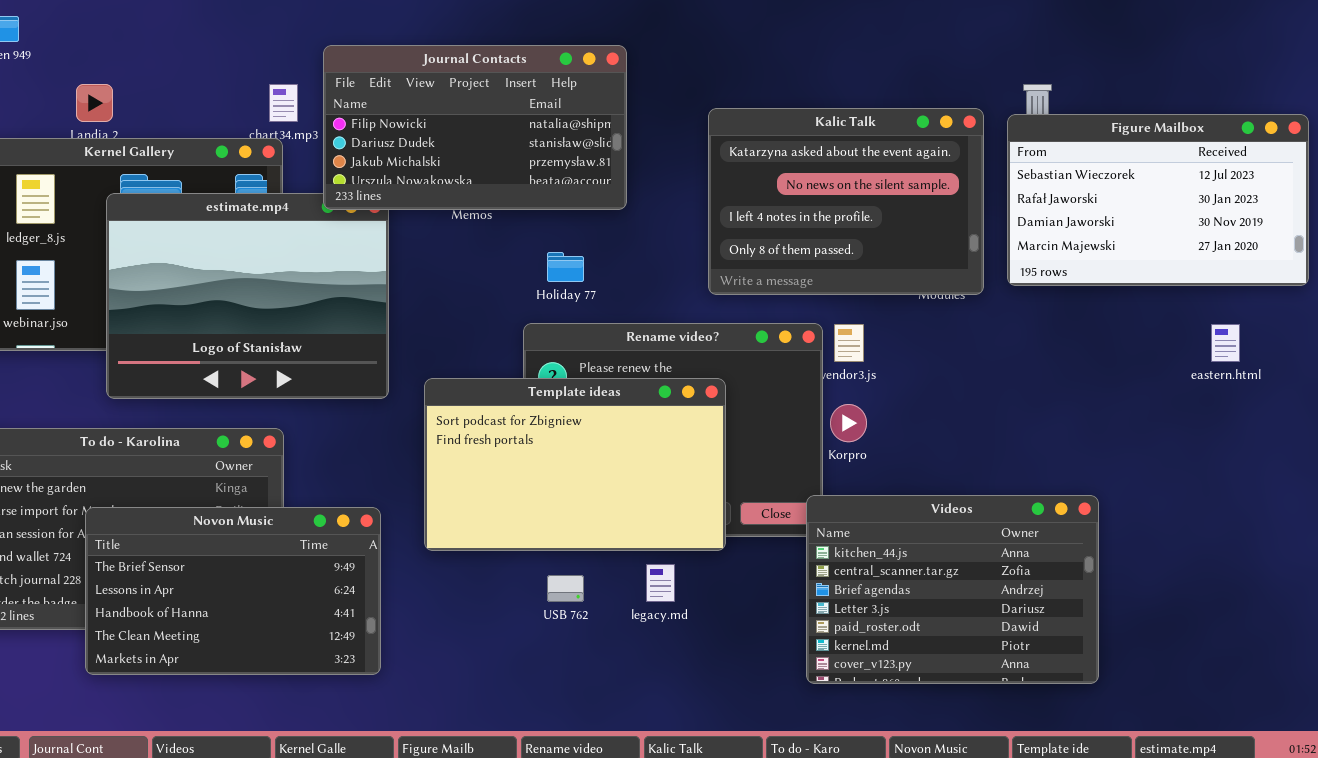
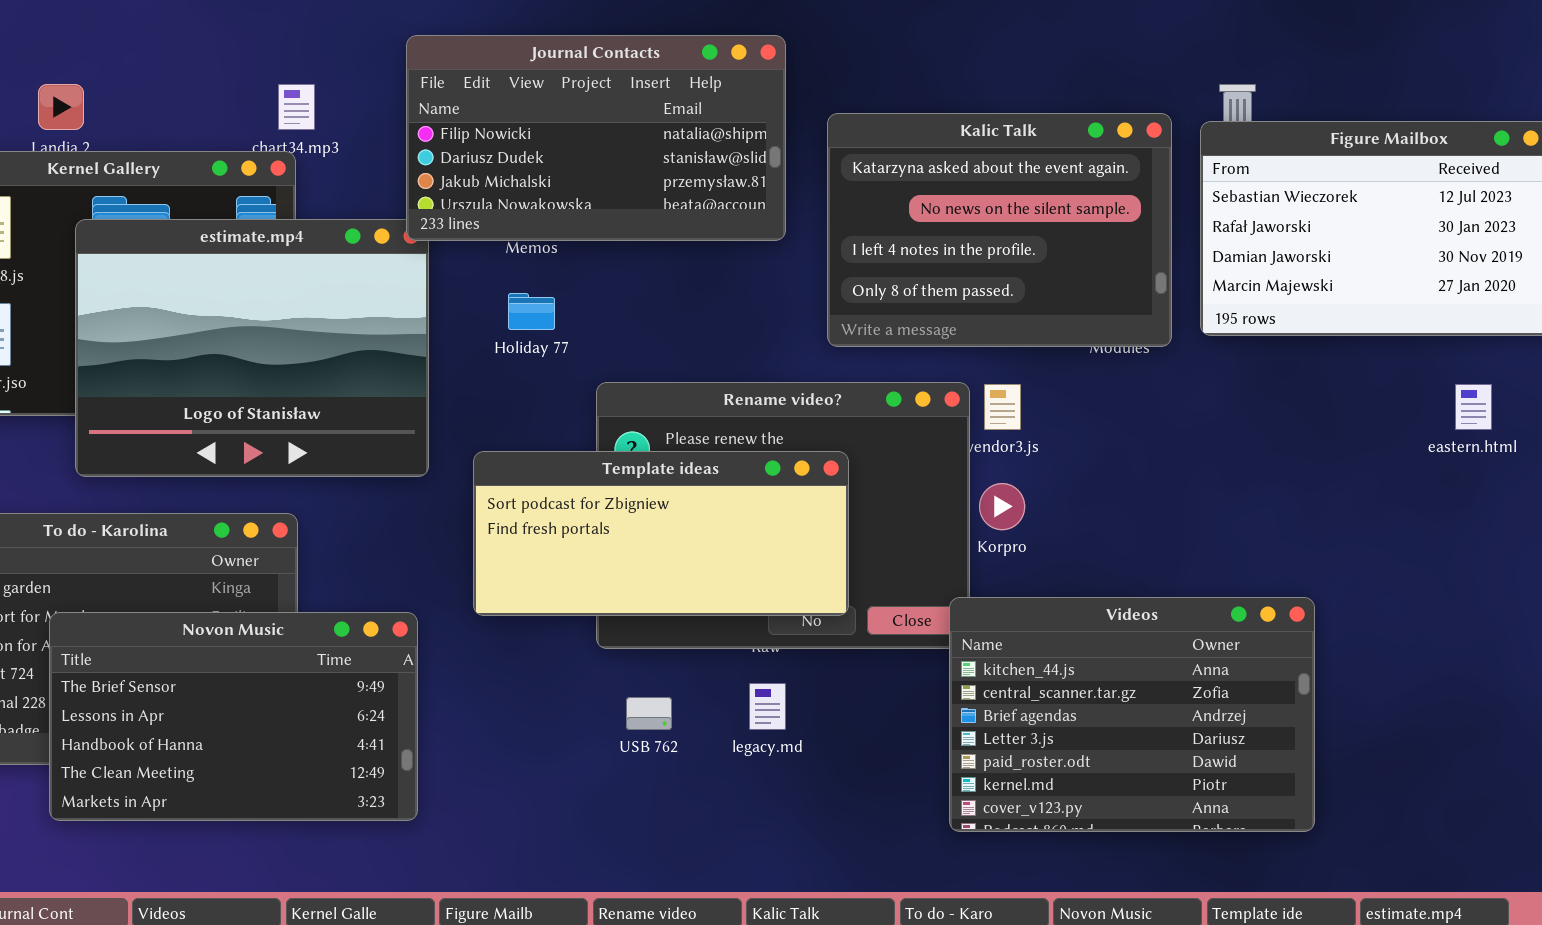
Journal Contacts: [323,45,627,210] -> [406,35,786,241], moved
Holiday 77: [547,252,584,282] -> [508,293,555,330], moved
Template ideas: [424,378,726,551] -> [473,451,849,616], resized

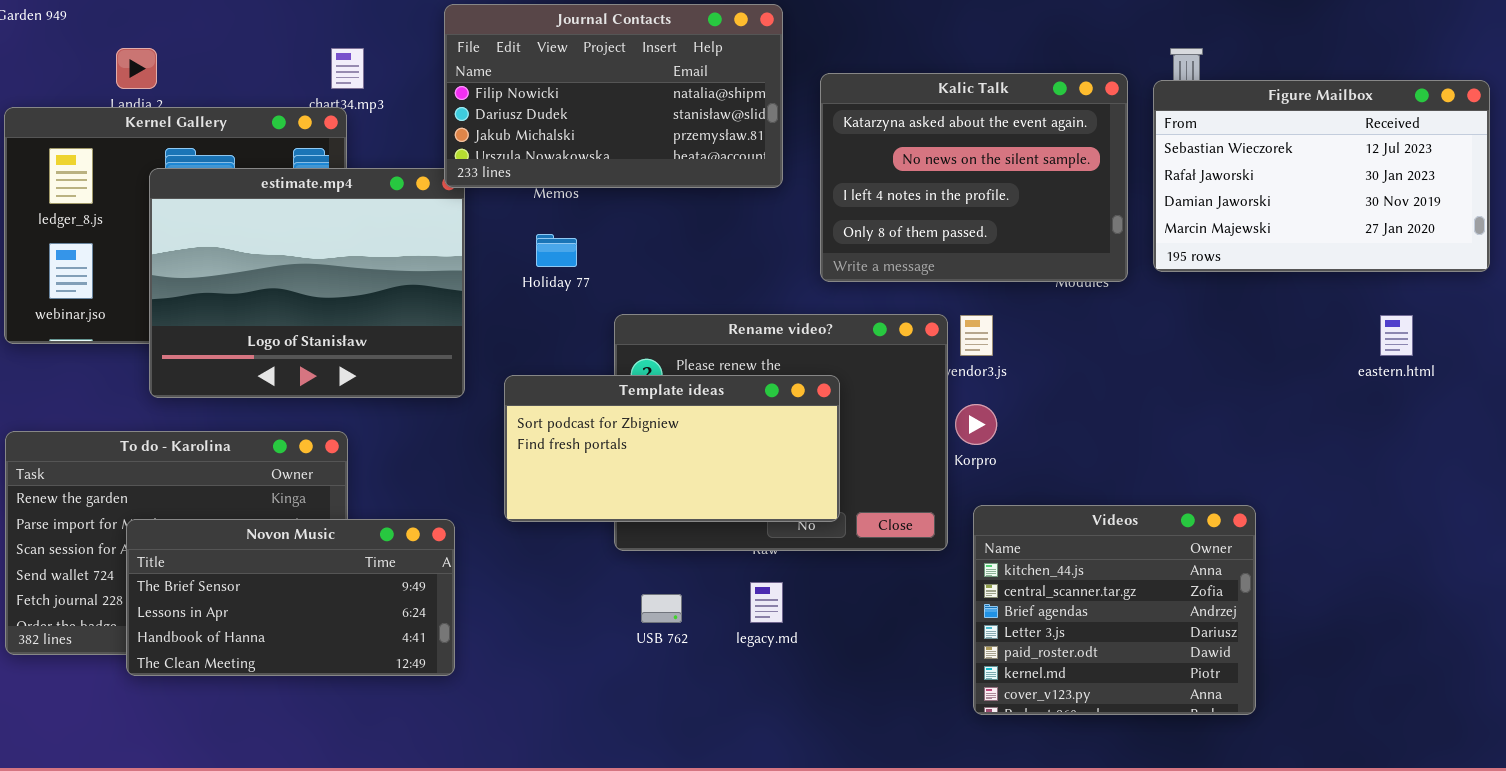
Videos: [949,597,1315,832] -> [973,505,1256,715], resized
Novon Music: [49,612,418,821] -> [126,519,455,676], resized

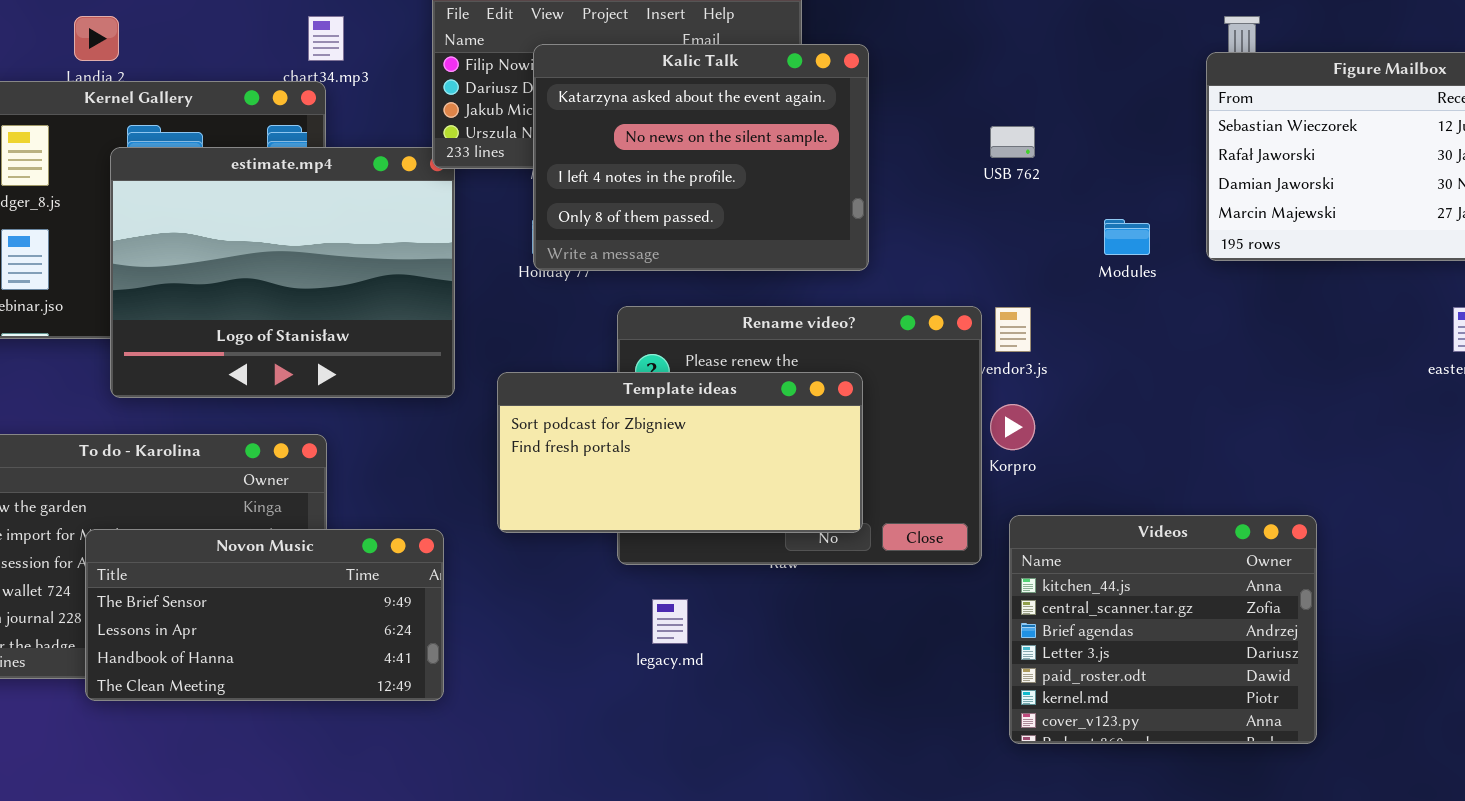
Kalic Talk: [820,73,1128,282] -> [533,44,869,271], moved
legacy.md: [750,582,783,623] -> [652,599,688,644], moved
USB 762: [641,594,682,623] -> [990,126,1035,158], moved

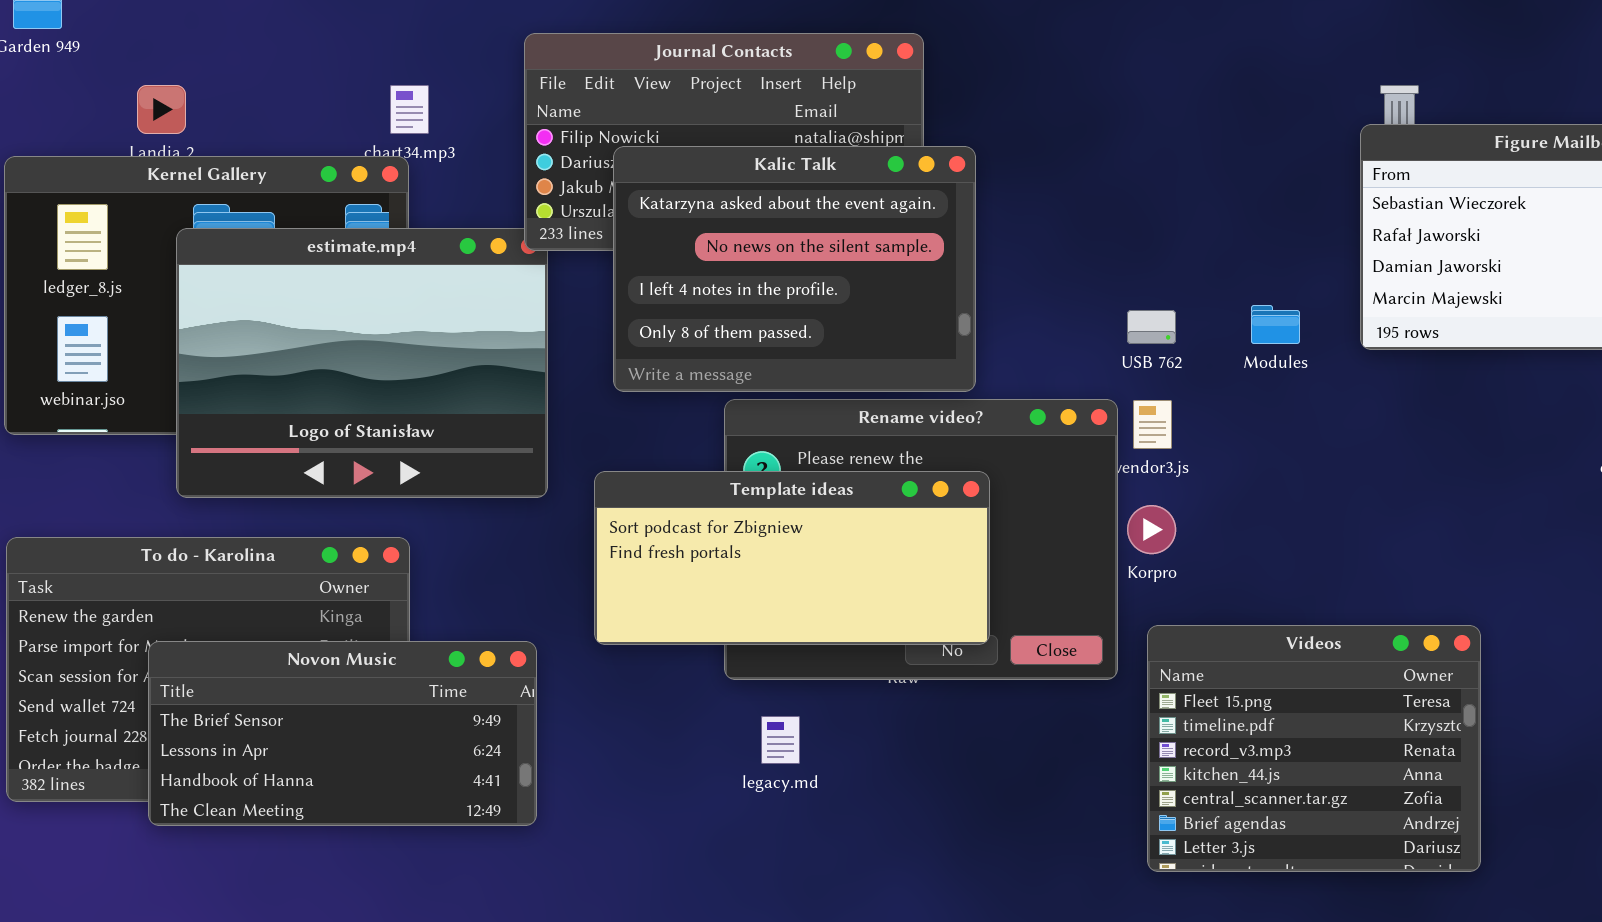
Kalic Talk: [533,44,869,271] -> [613,146,976,392], moved
USB 762: [990,126,1035,158] -> [1127,310,1176,344], moved
Videos: [1009,515,1317,744] -> [1147,625,1481,872], scrolled up 3 rows

